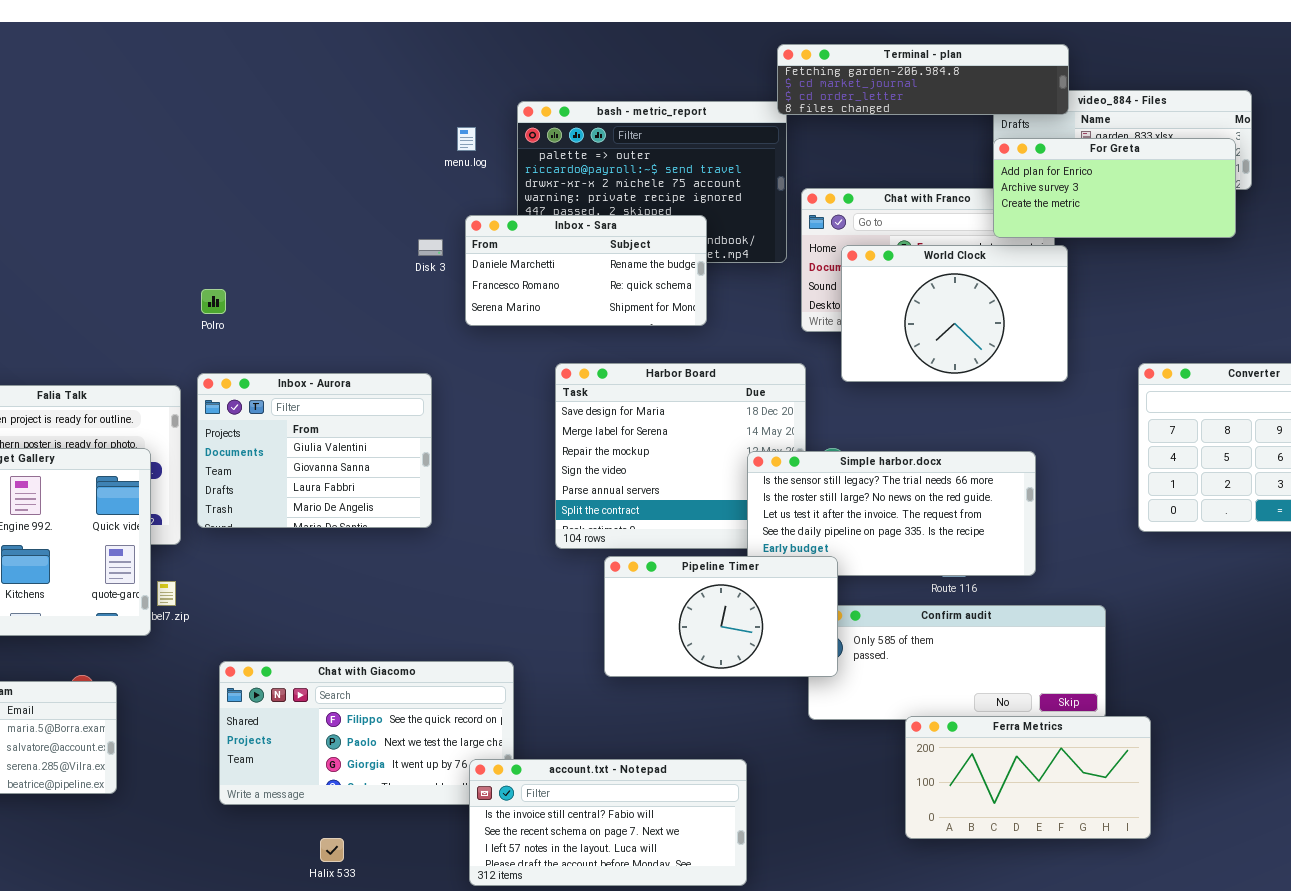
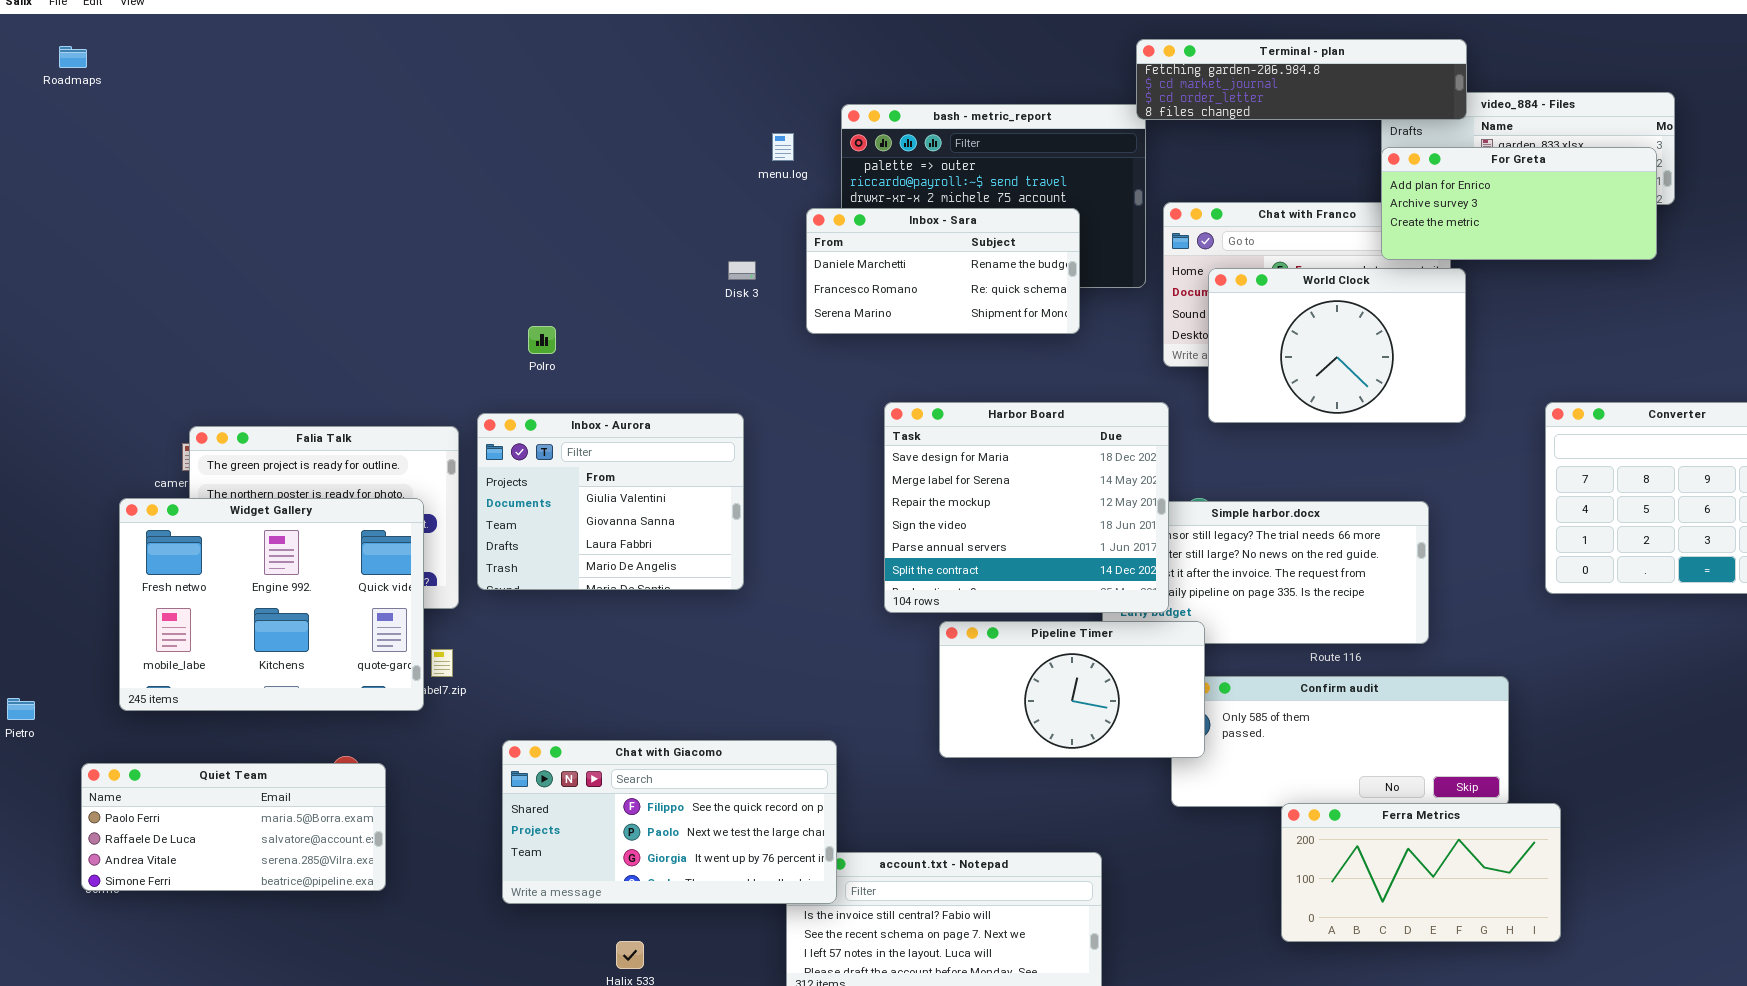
Inbox - Sara: [465,215,707,326] -> [806,208,1080,334], moved
Polro: [201,289,226,314] -> [528,326,556,354], moved
Harbor Board: [555,363,806,549] -> [884,402,1169,613], raised
Chat with Giacomo: [219,661,514,805] -> [502,740,837,904], raised

